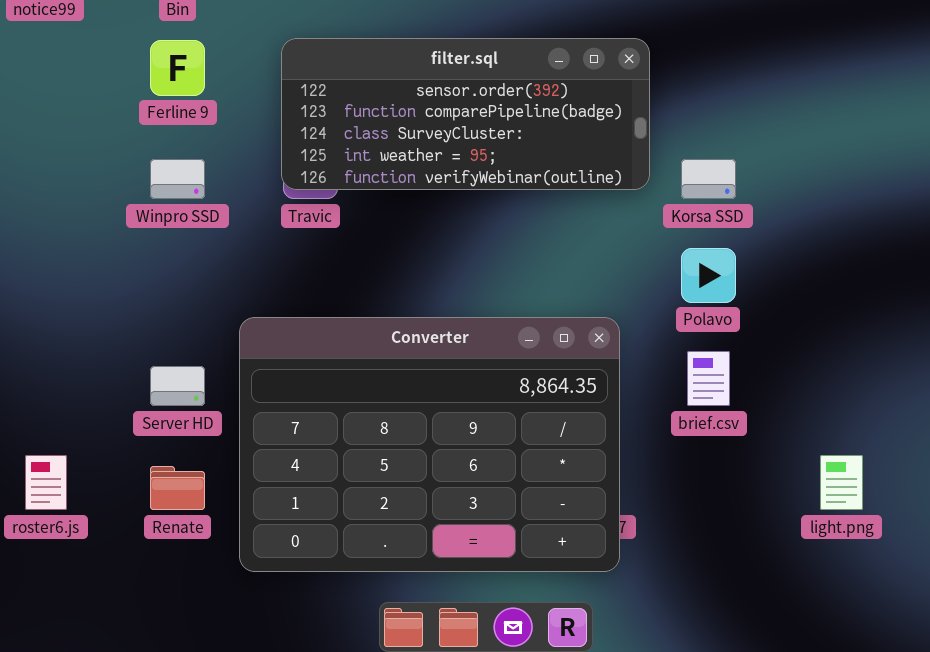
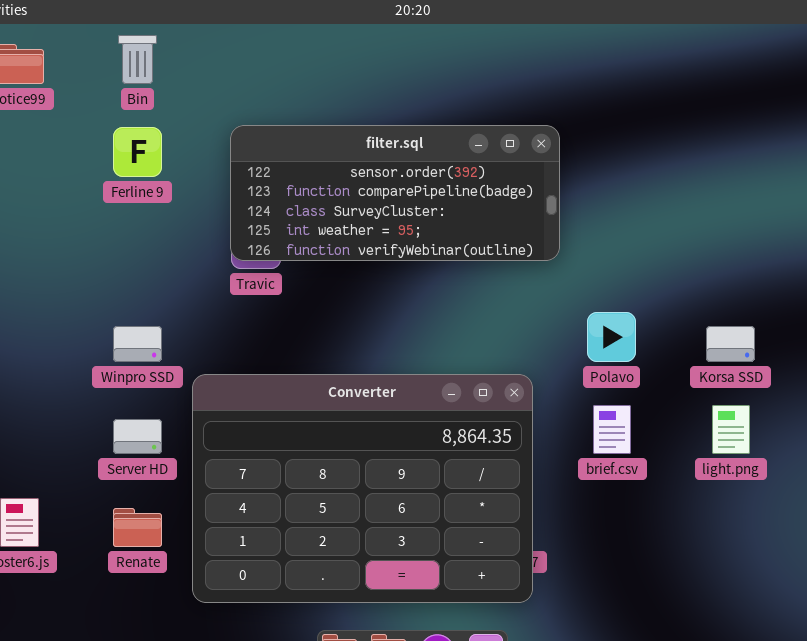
Winpro SSD: [150,159,205,199] -> [113,326,162,362], moved
Korsa SSD: [681,159,736,199] -> [706,326,755,362], moved
light.png: [820,455,863,510] -> [712,405,750,454], moved

